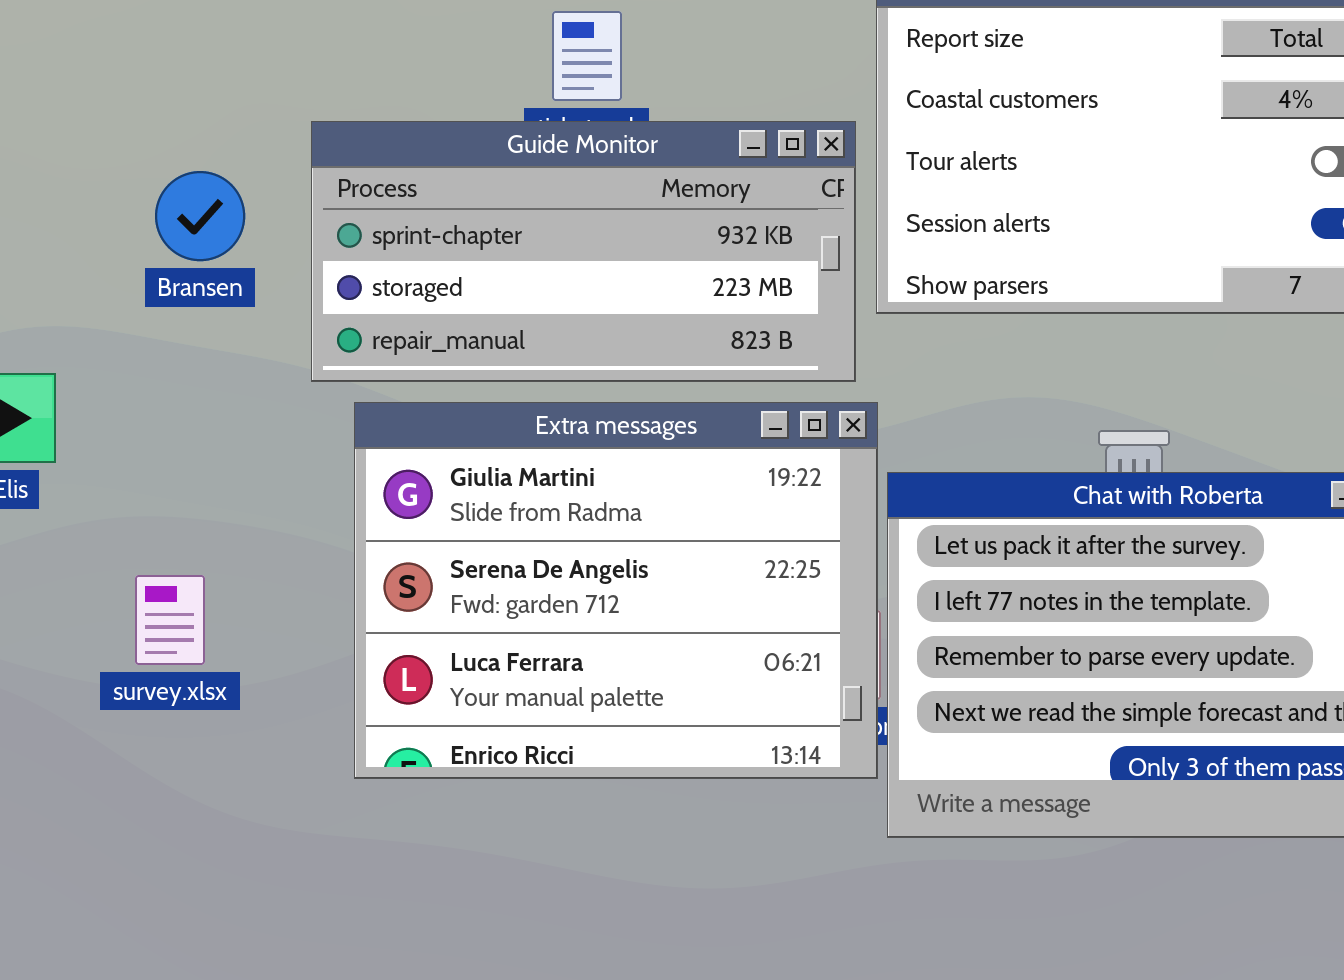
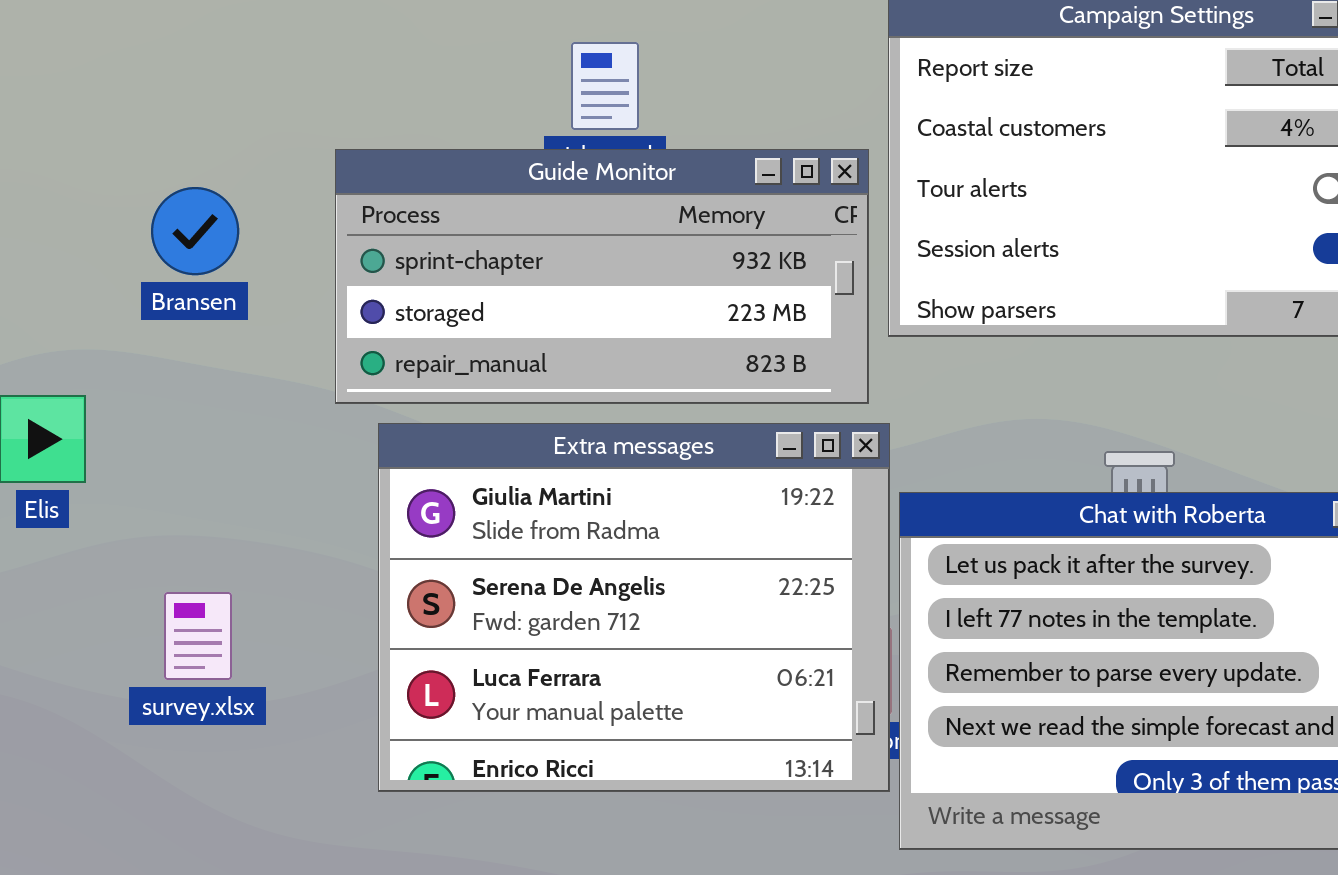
Bransen: [155,171,245,261] -> [151,187,239,275], moved

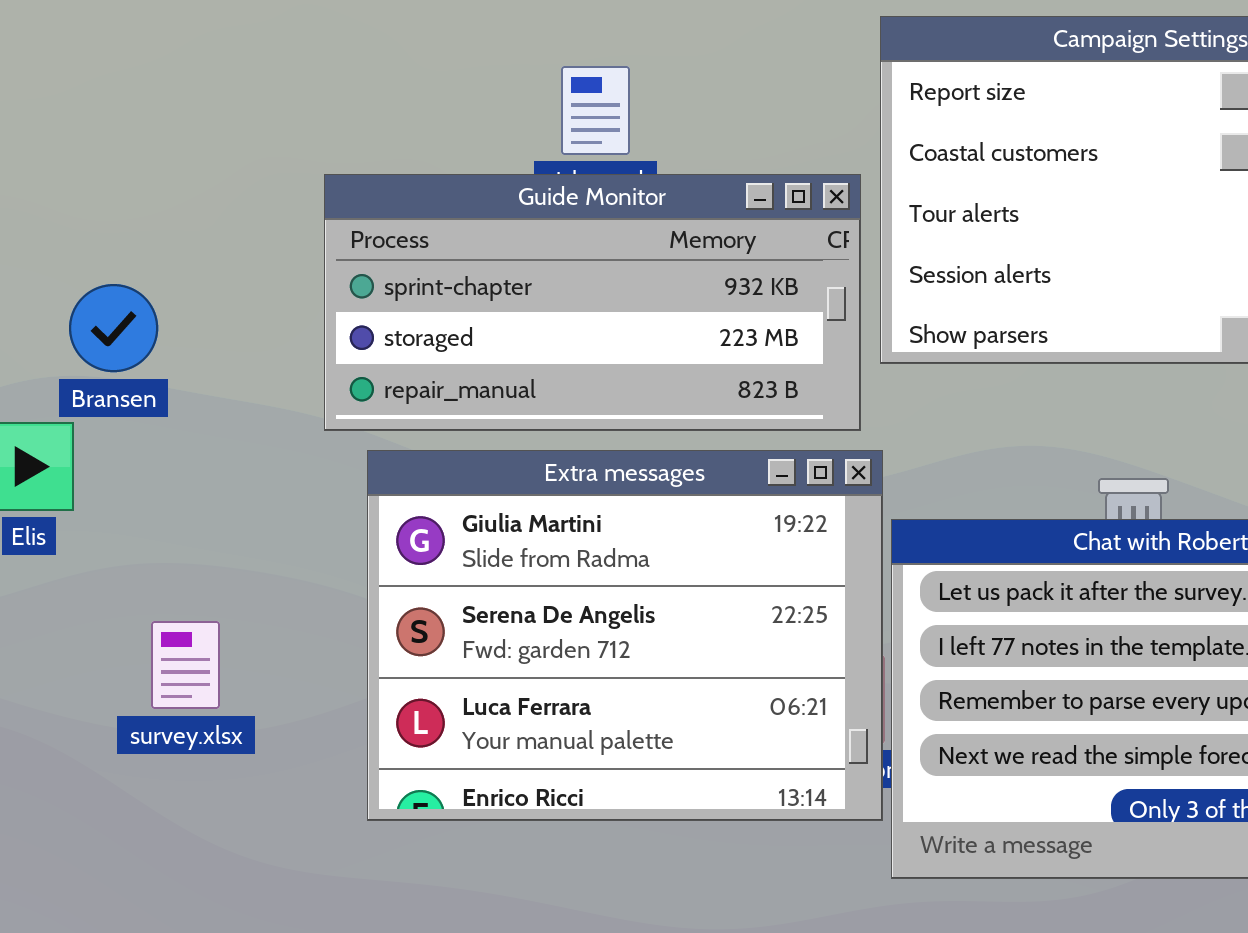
Bransen: [151,187,239,275] -> [69,284,158,372], moved

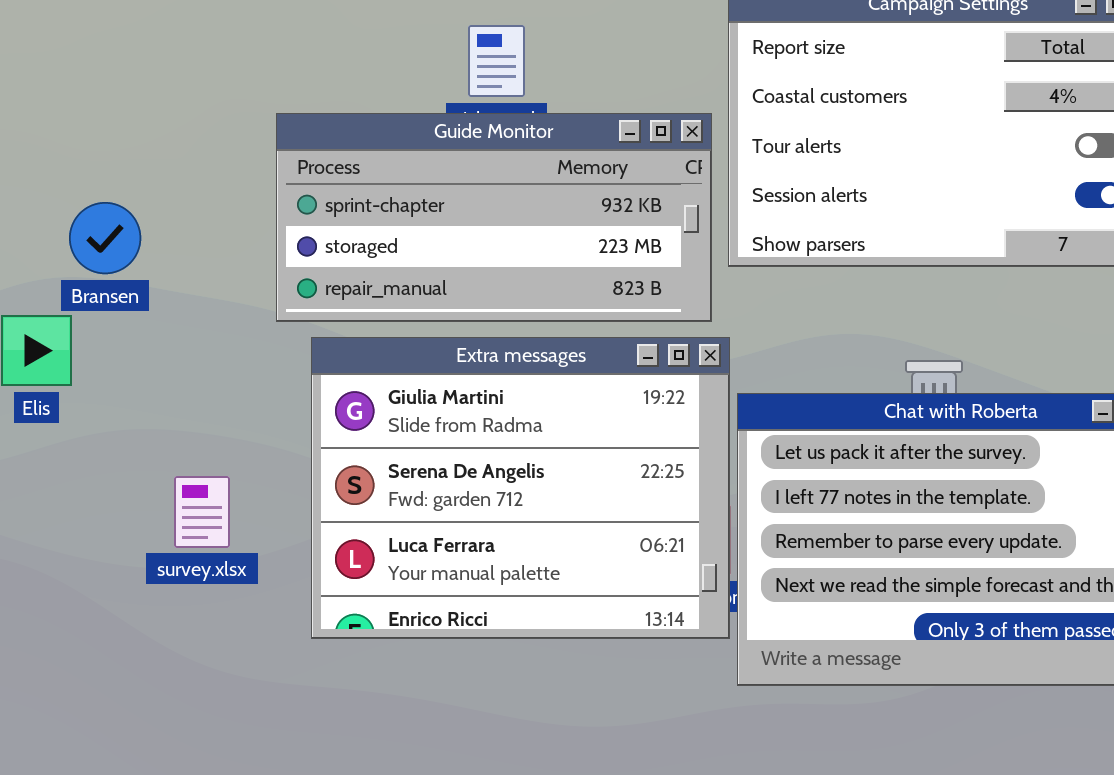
survey.xlsx: [151,621,220,709] -> [174,476,230,548], moved

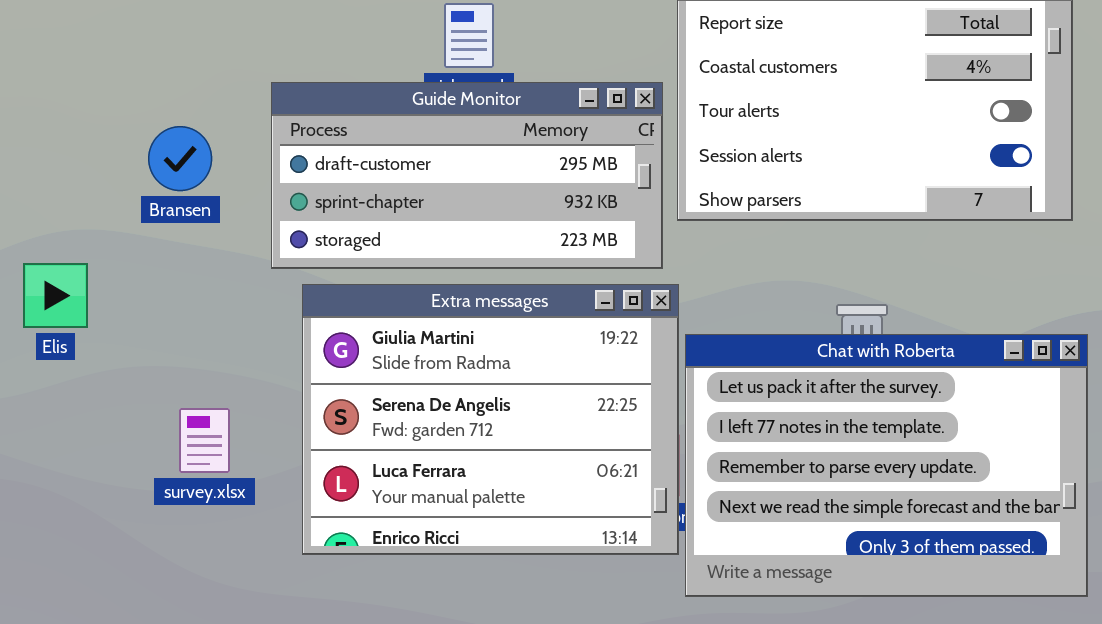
Guide Monitor: [276,113,712,322] -> [271,82,663,269], scrolled up 1 row
Bransen: [69,202,141,274] -> [148,126,212,191], moved

